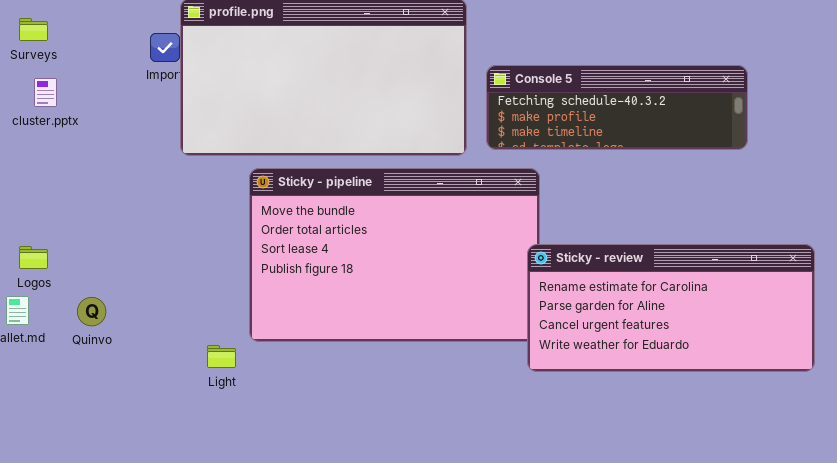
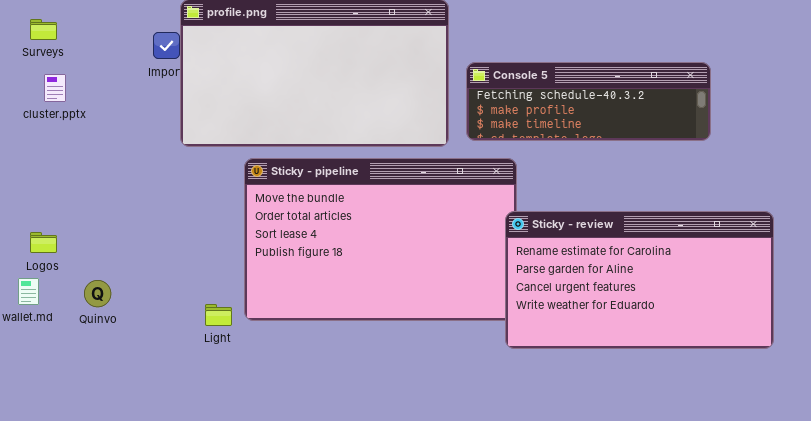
Sticky - review: [527,244,815,372] -> [505,211,774,349], resized
Light: [207,345,236,368] -> [205,304,232,326], moved

